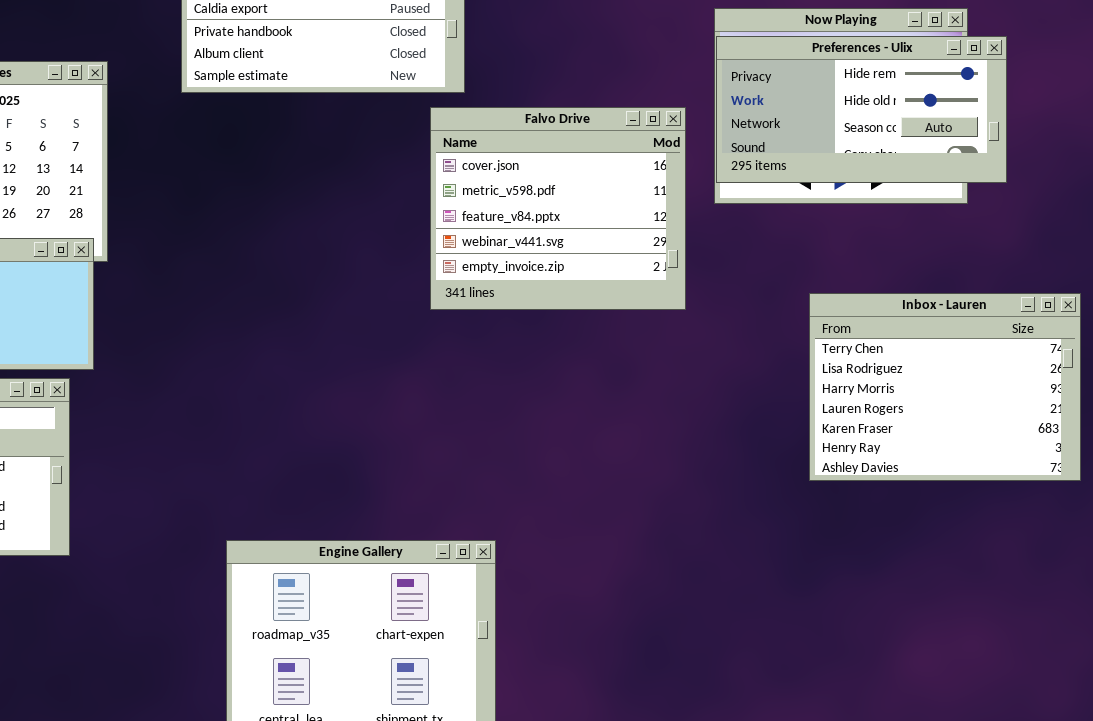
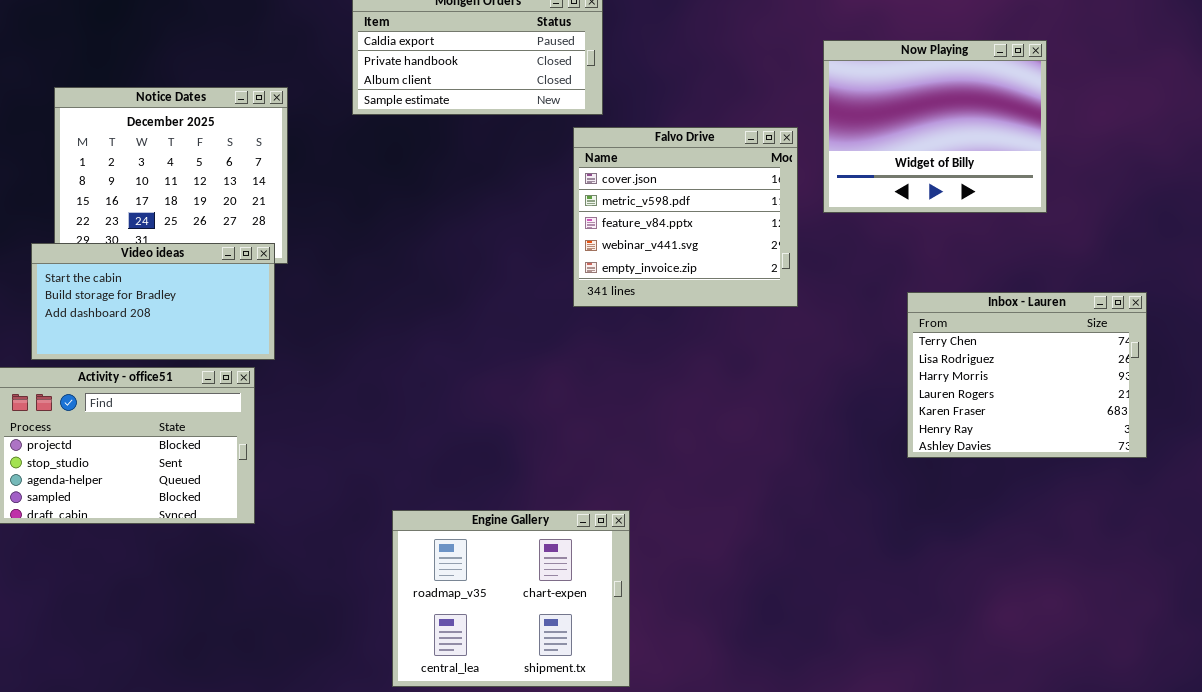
Preferences - Ulix: [716,36,1007,183] -> none, closed

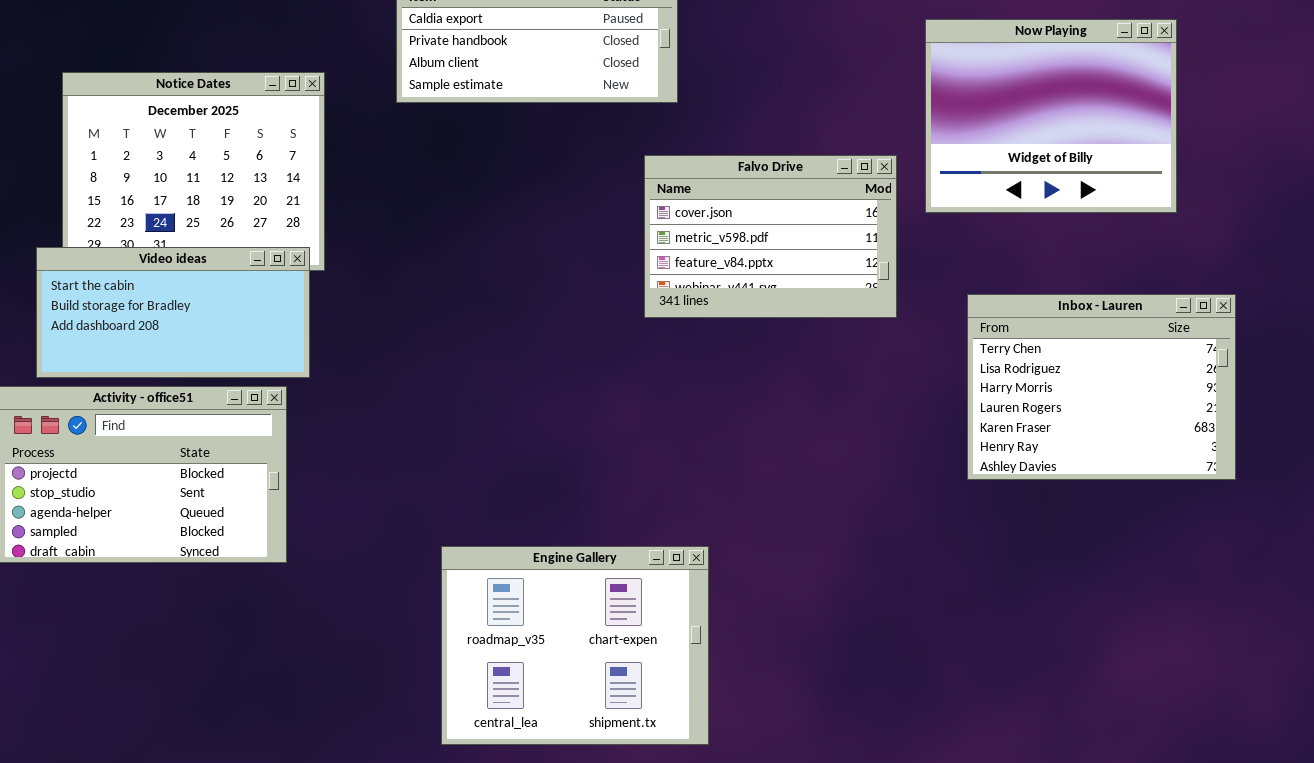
Falvo Drive: [573,127,798,307] -> [644,155,897,318], resized
Inbox - Lauren: [907,292,1147,458] -> [967,294,1236,480], moved

